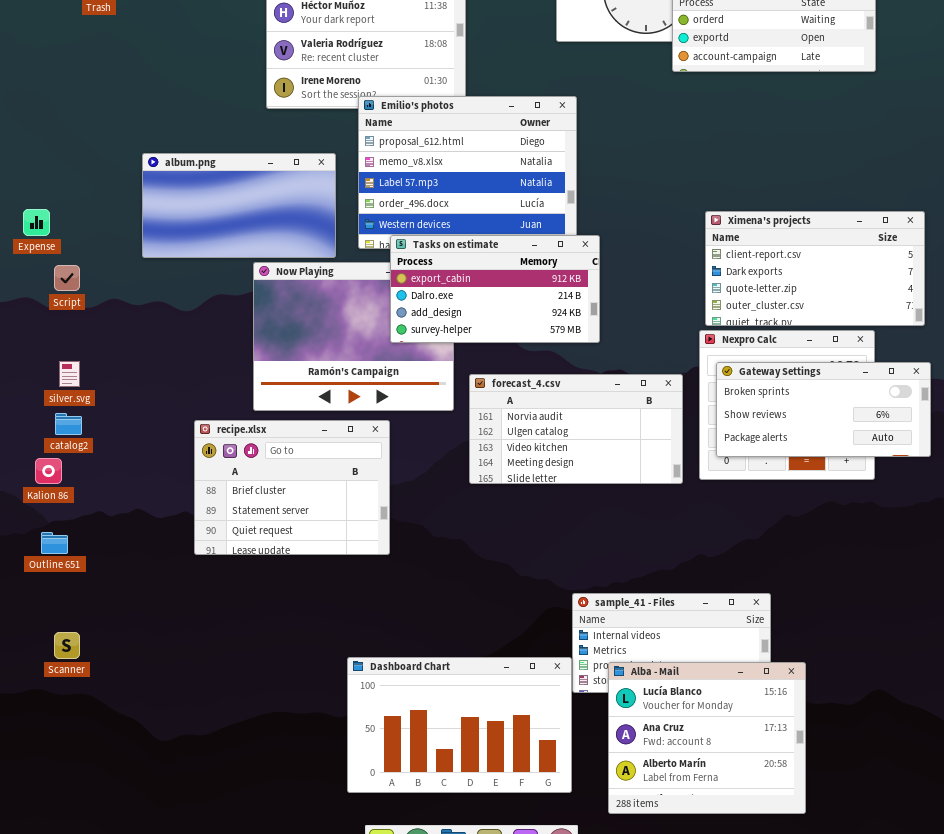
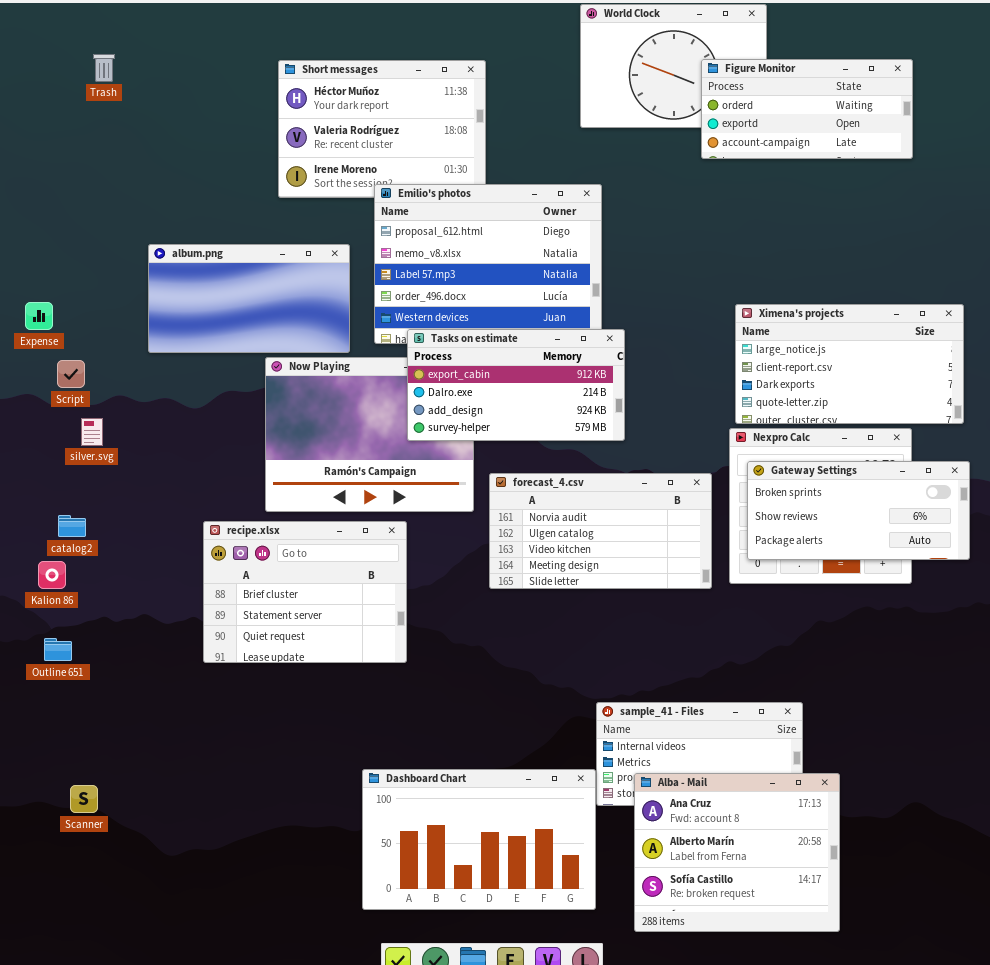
Ximena's projects: [705,211,925,326] -> [735,304,964,424], scrolled up 1 row
silver.svg: [59,361,80,387] -> [81,418,103,446], moved
Scanner: [54,632,80,659] -> [70,785,98,813], moved
Alba - Mail: [608,662,806,814] -> [634,773,840,932], scrolled down 1 row

